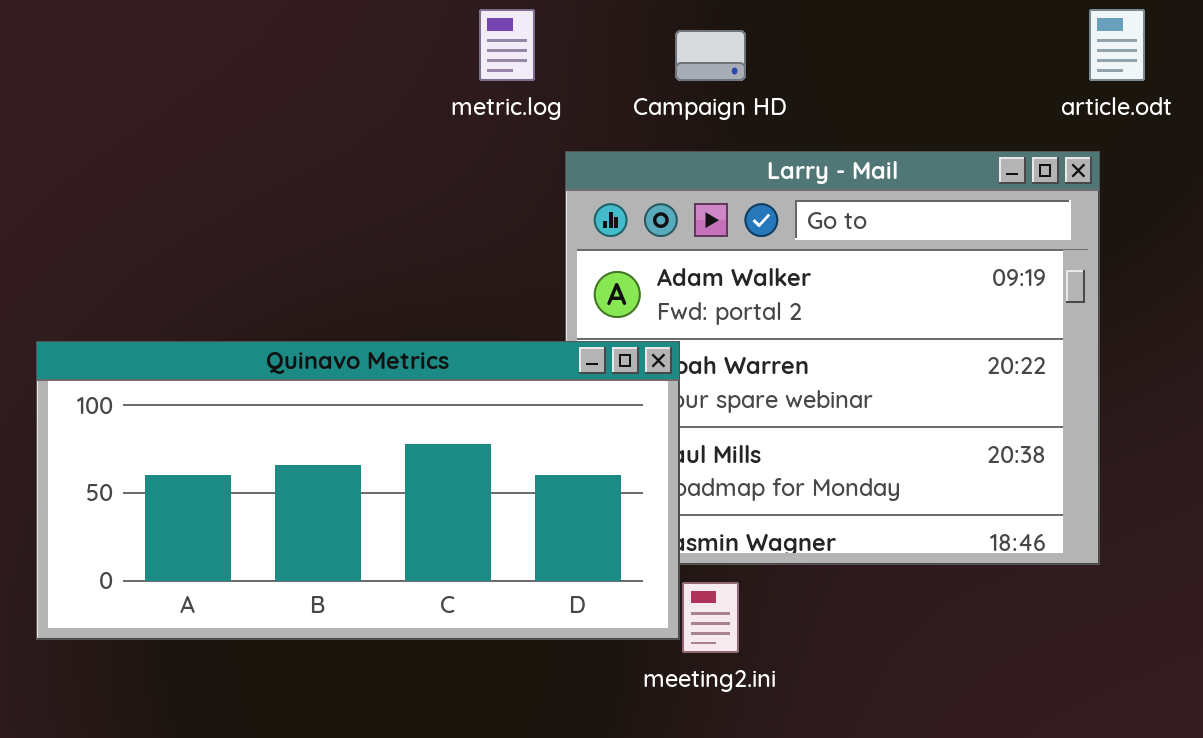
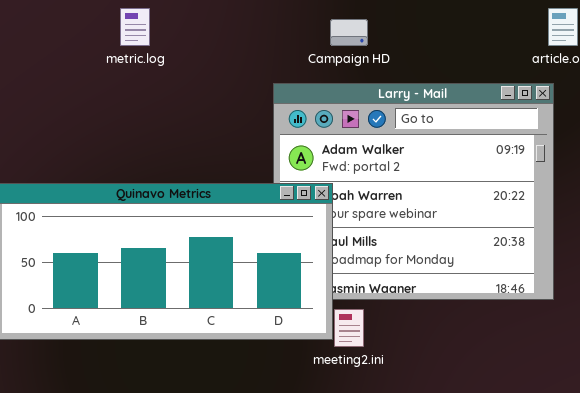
metric.log: [479,9,535,81] -> [120,8,150,46], moved

